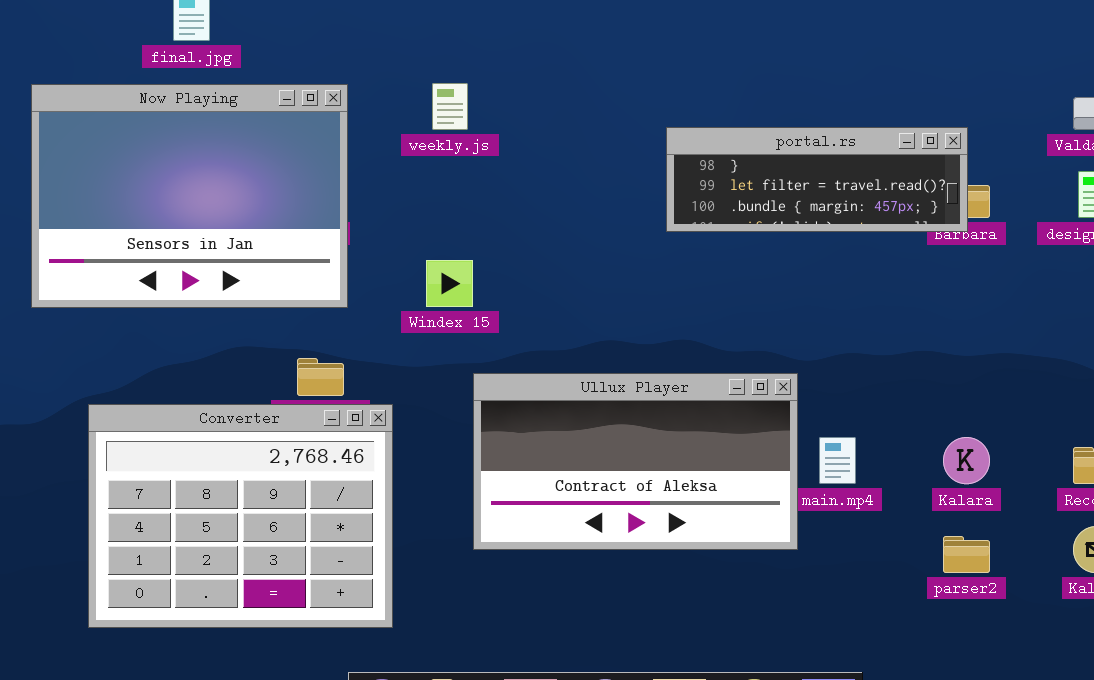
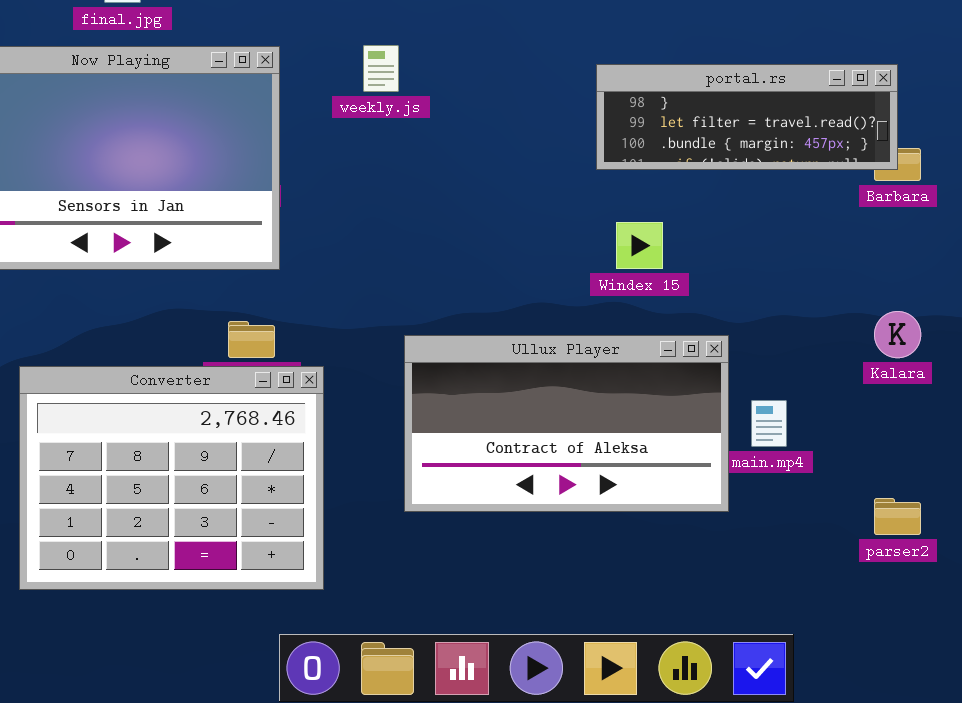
portal.rs: [666,127,968,232] -> [596,64,898,170], moved
Windex 15: [426,260,473,307] -> [616,222,663,269], moved
Kalara: [943,437,990,484] -> [874,311,921,358], moved

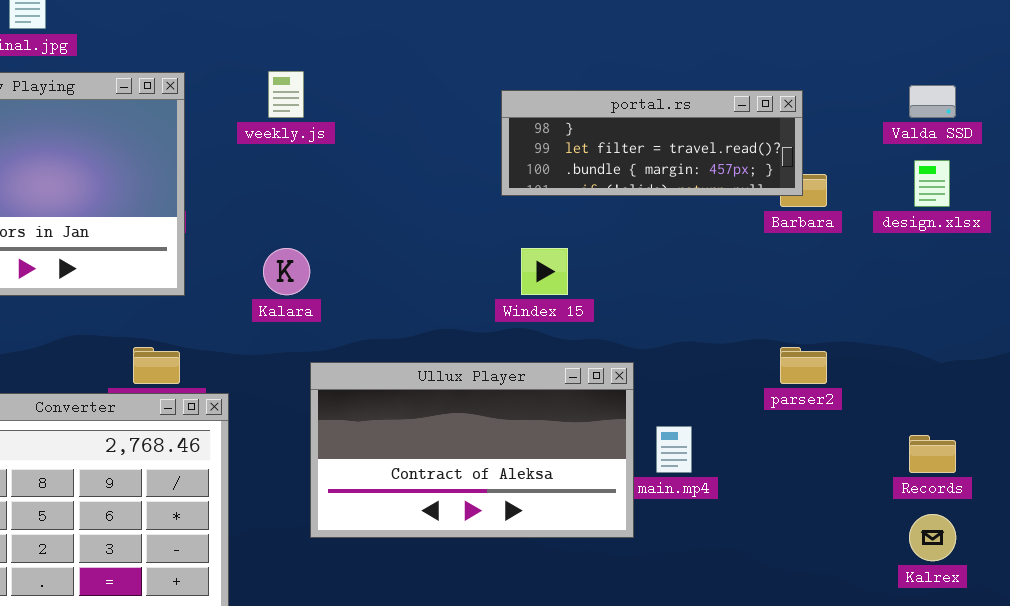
Kalara: [874,311,921,358] -> [263,248,310,295], moved
parser2: [874,498,921,535] -> [780,347,827,384], moved

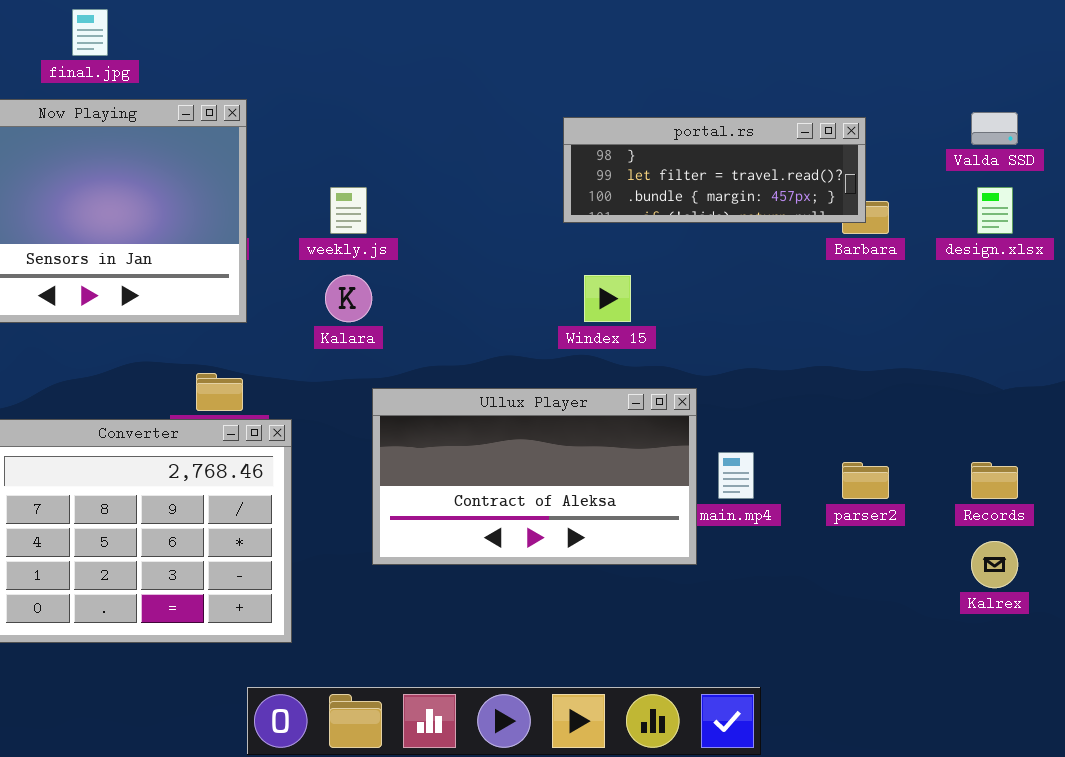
weekly.js: [268,71,304,118] -> [330,187,367,234], moved
parser2: [780,347,827,384] -> [842,462,889,499], moved

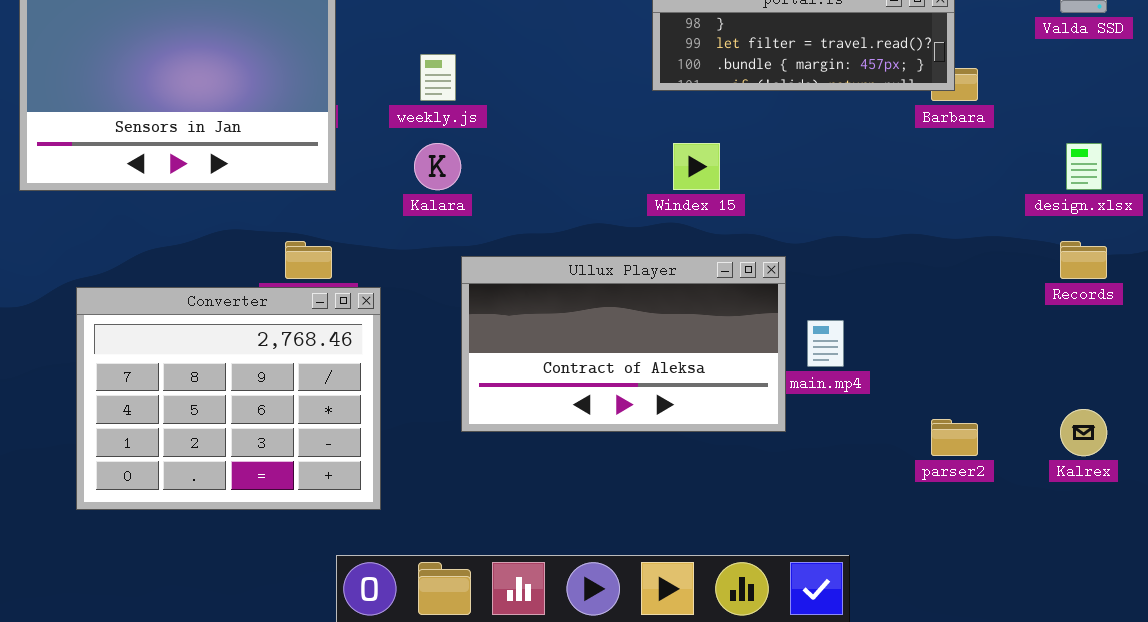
design.xlsx: [977,187,1013,234] -> [1066,143,1102,190], moved
parser2: [842,462,889,499] -> [931,419,978,456], moved
Records: [971,462,1018,499] -> [1060,241,1107,279], moved

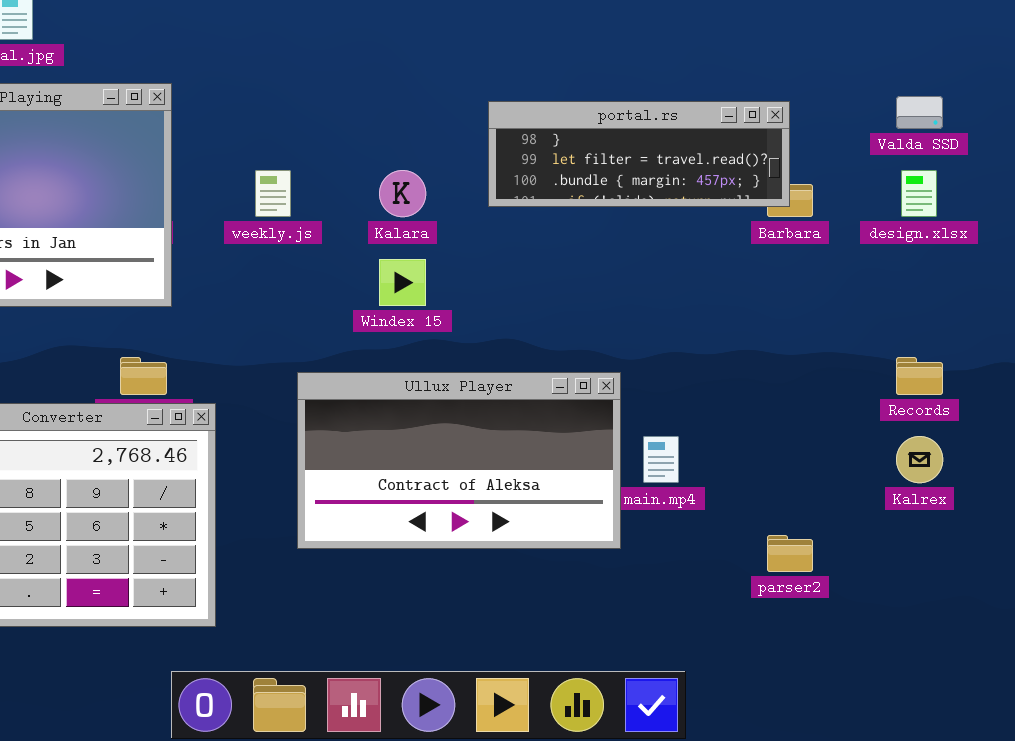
Kalara: [414,143,461,190] -> [379,170,426,217], moved
Windex 15: [673,143,720,190] -> [379,259,426,306], moved
design.xlsx: [1066,143,1102,190] -> [901,170,937,217], moved
Kalrex: [1060,409,1107,456] -> [896,436,943,483], moved

